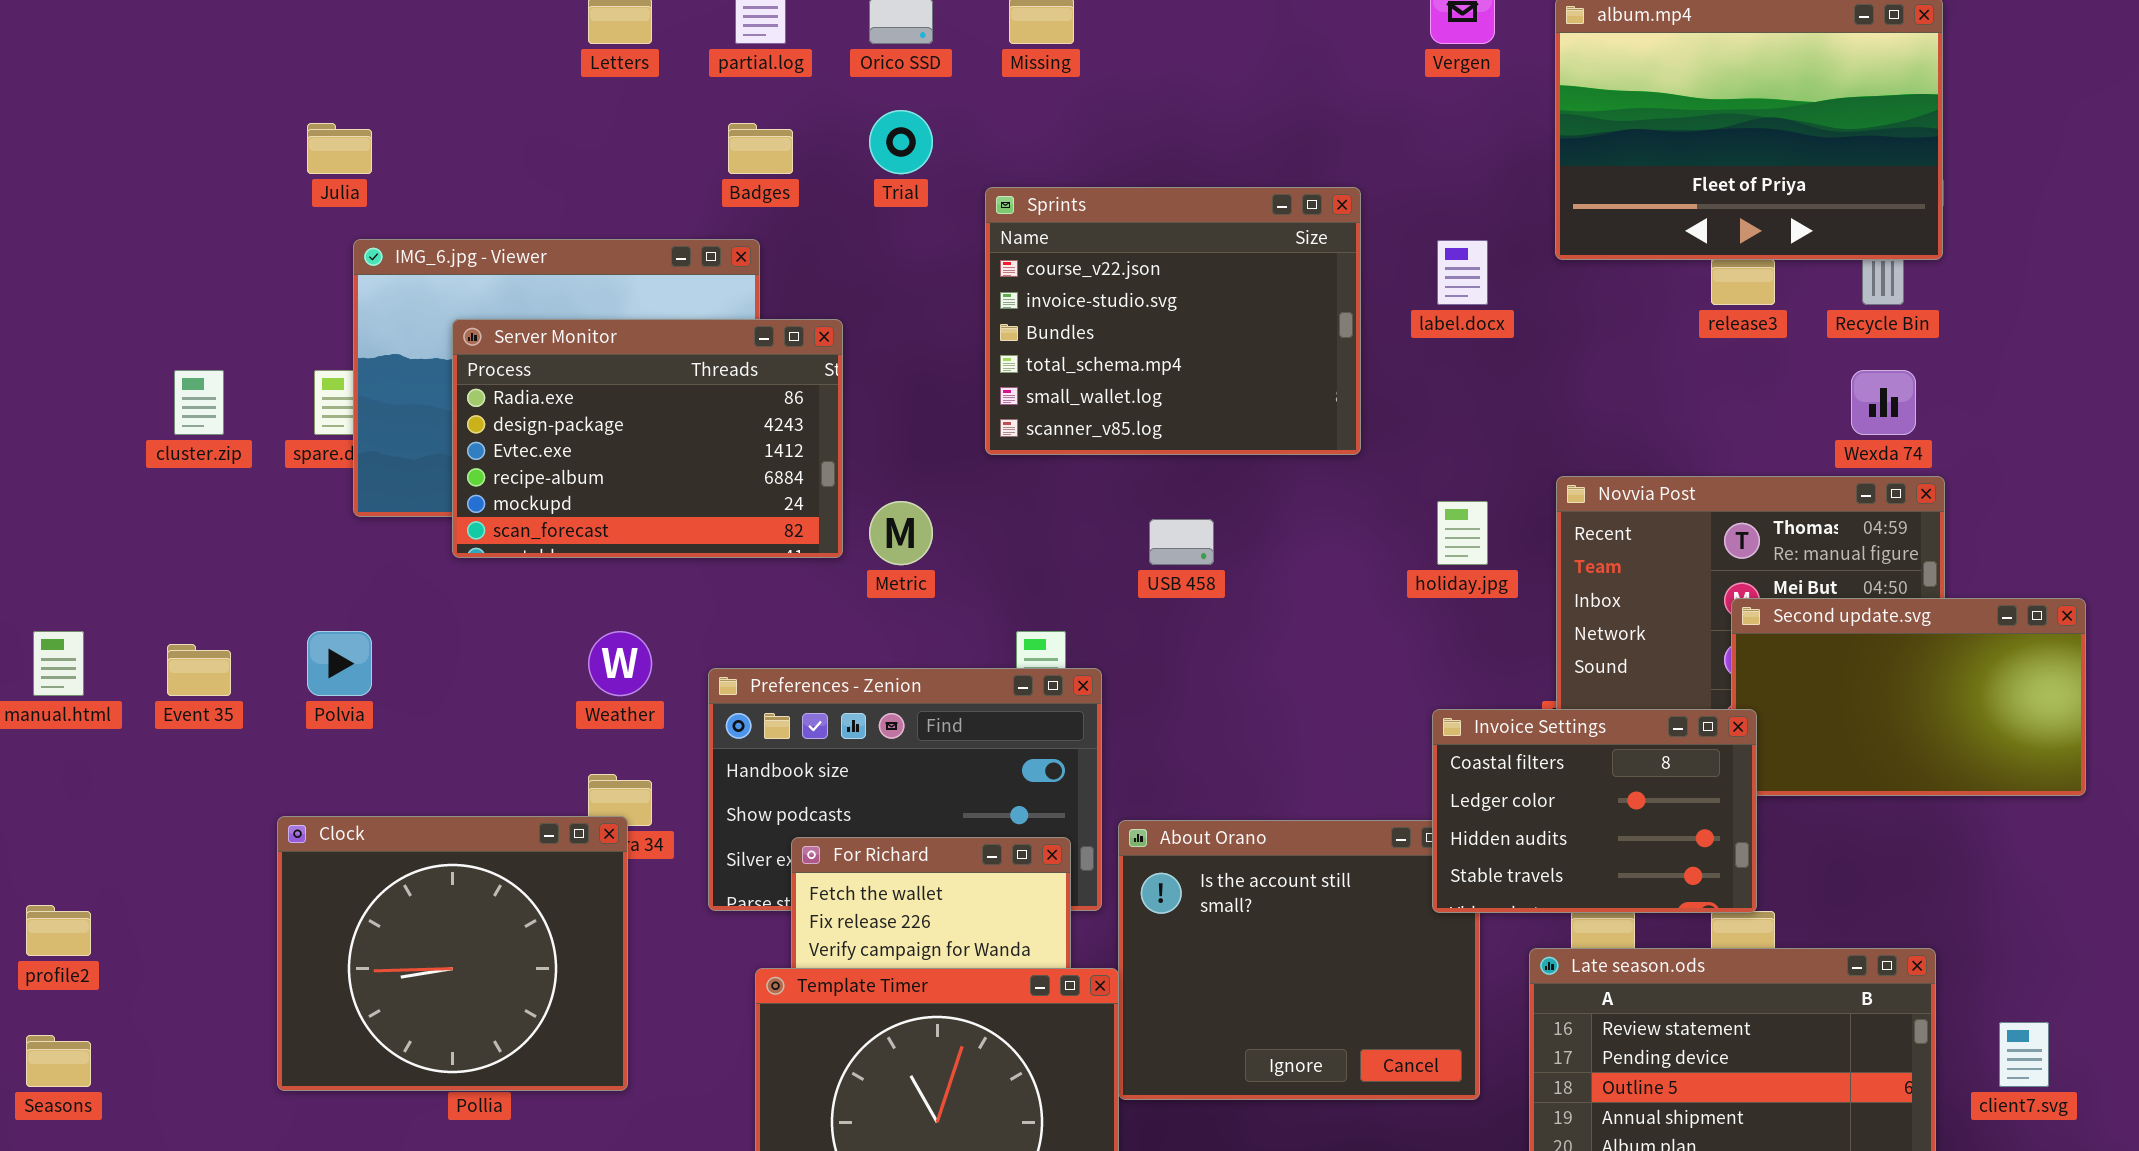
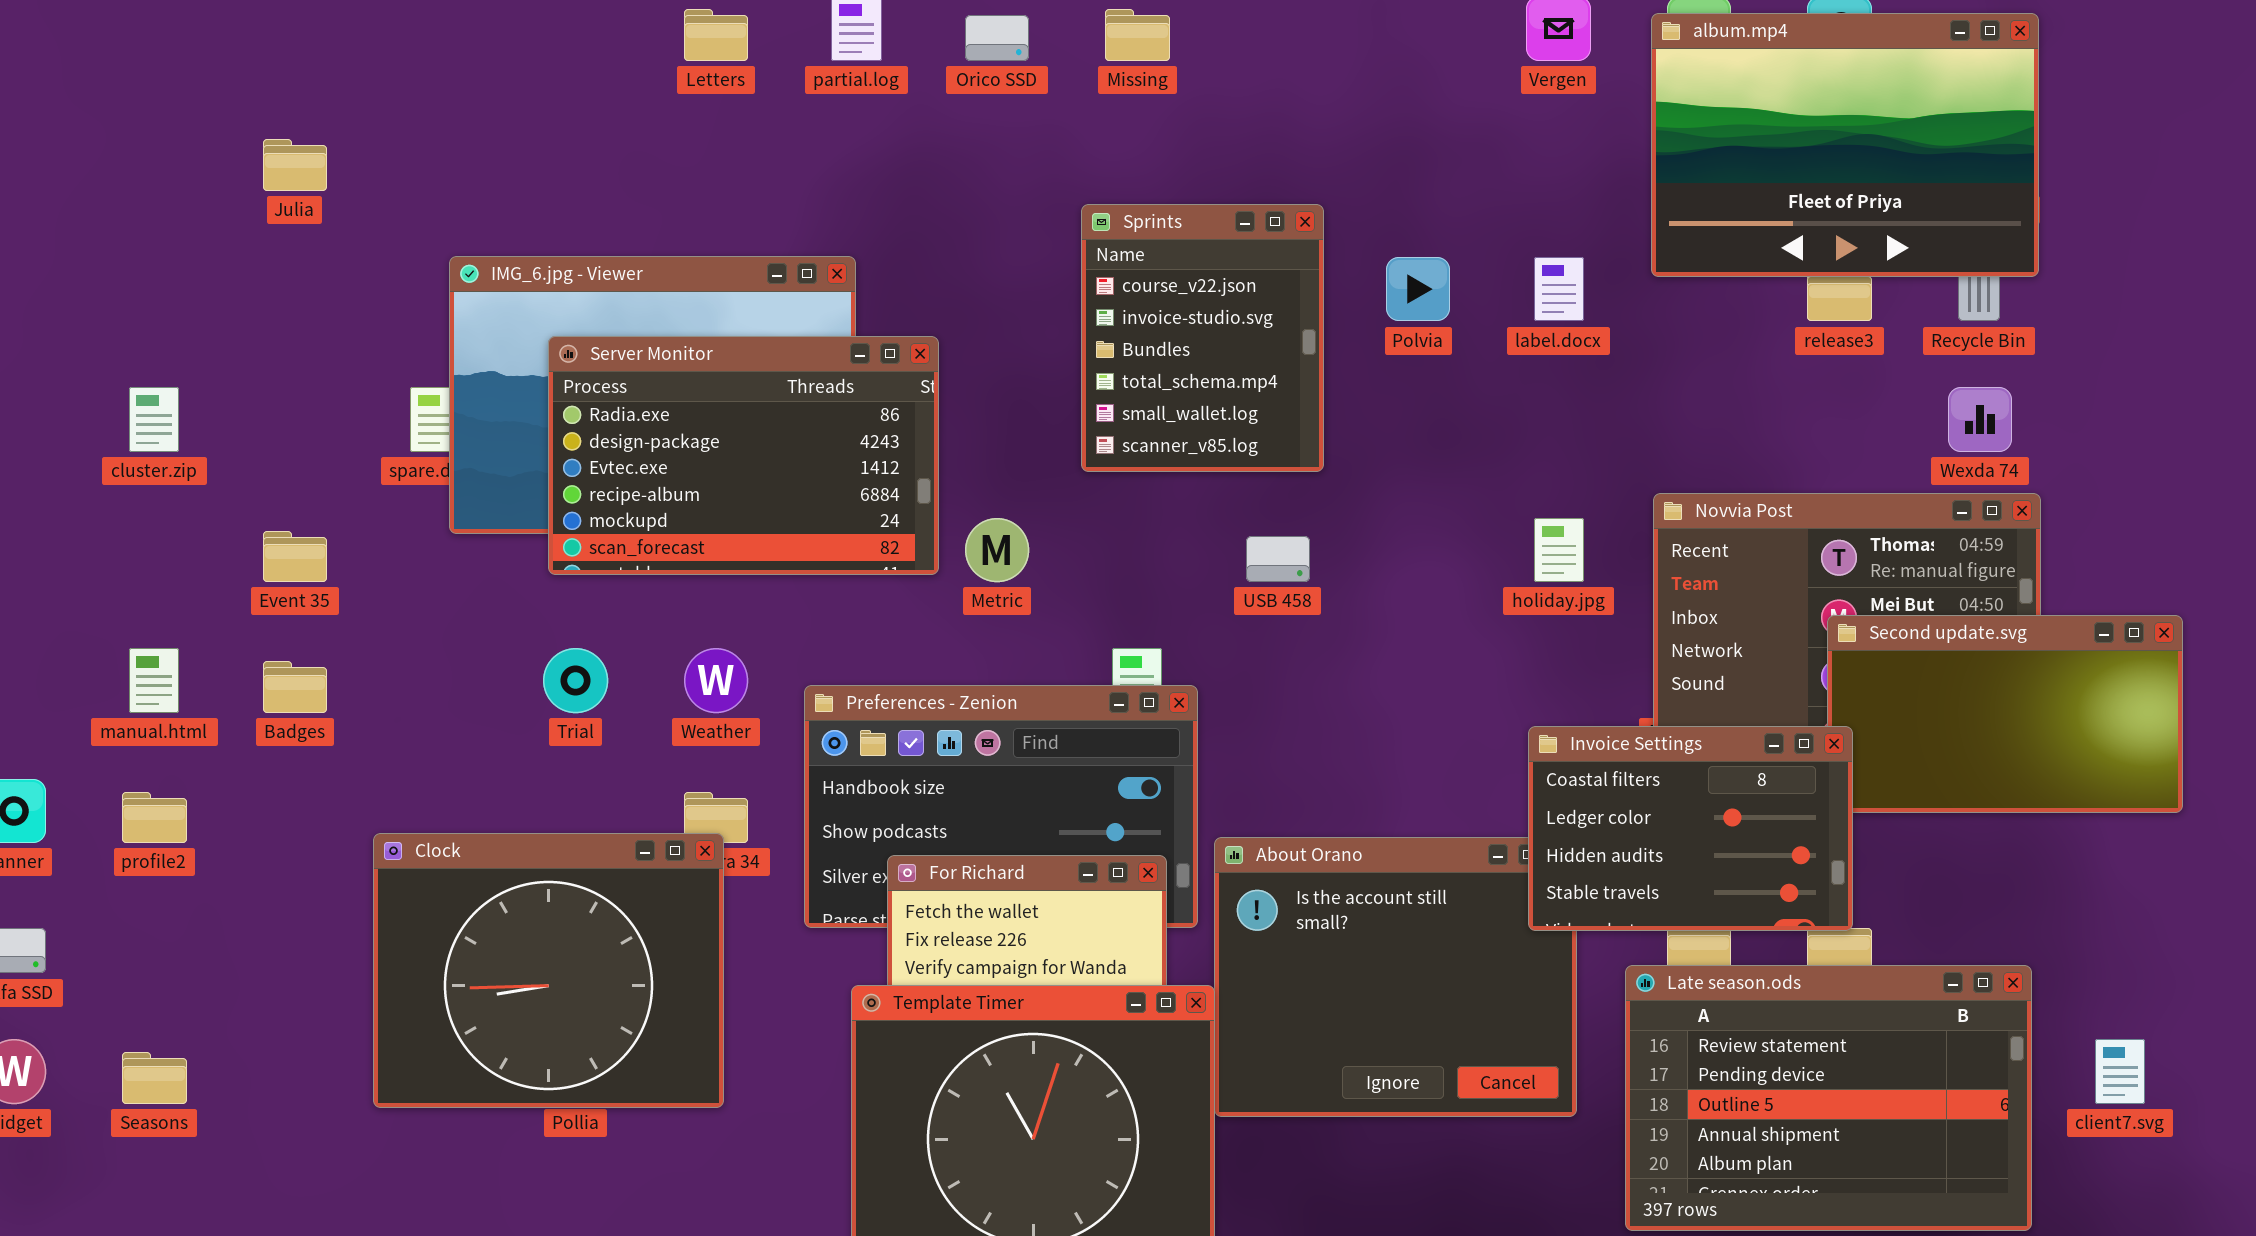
Trial: [869,110,933,174] -> [543,648,608,713], moved
Julia: [307,123,372,174] -> [263,139,327,191], moved
Badges: [728,123,793,174] -> [263,661,327,713], moved
Sprints: [985,187,1361,455] -> [1081,204,1324,472], resized
cluster.zip: [174,370,224,435] -> [129,387,179,452], moved
Polvia: [307,631,372,696] -> [1386,257,1450,321], moved
Event 35: [167,644,231,696] -> [263,531,327,582], moved
profile2: [26,905,91,956] -> [122,792,187,843], moved

